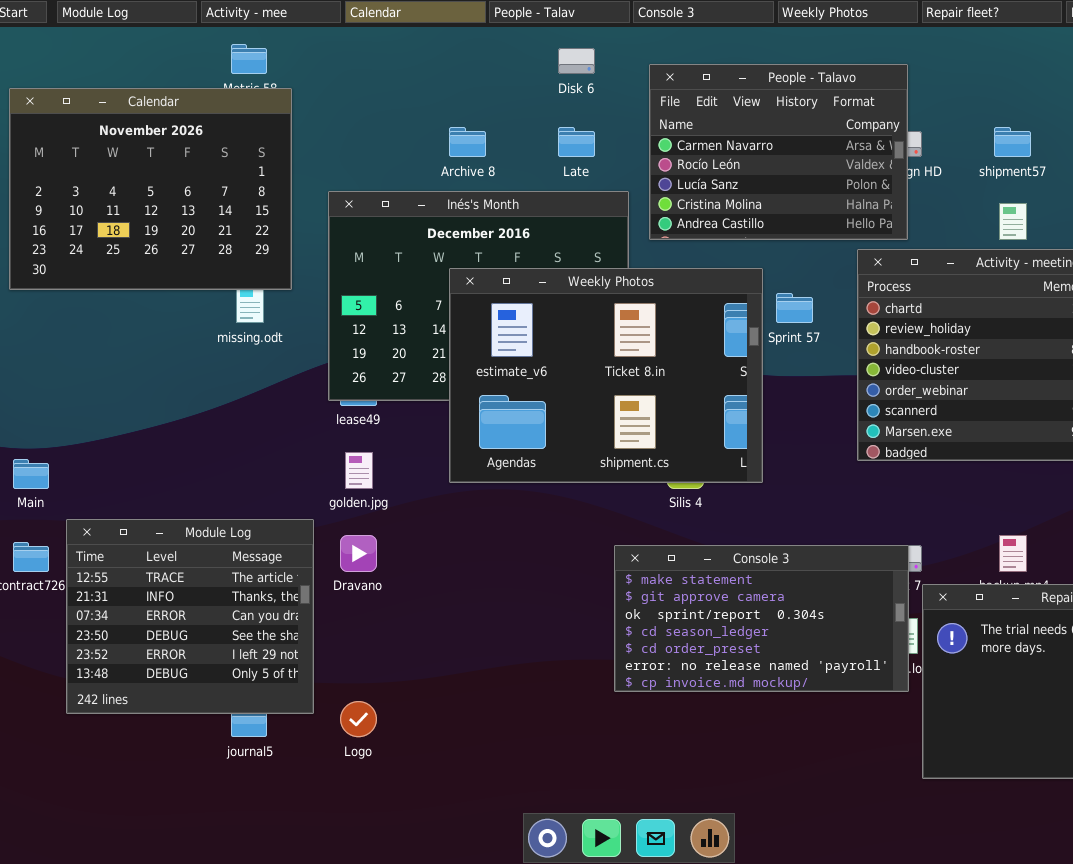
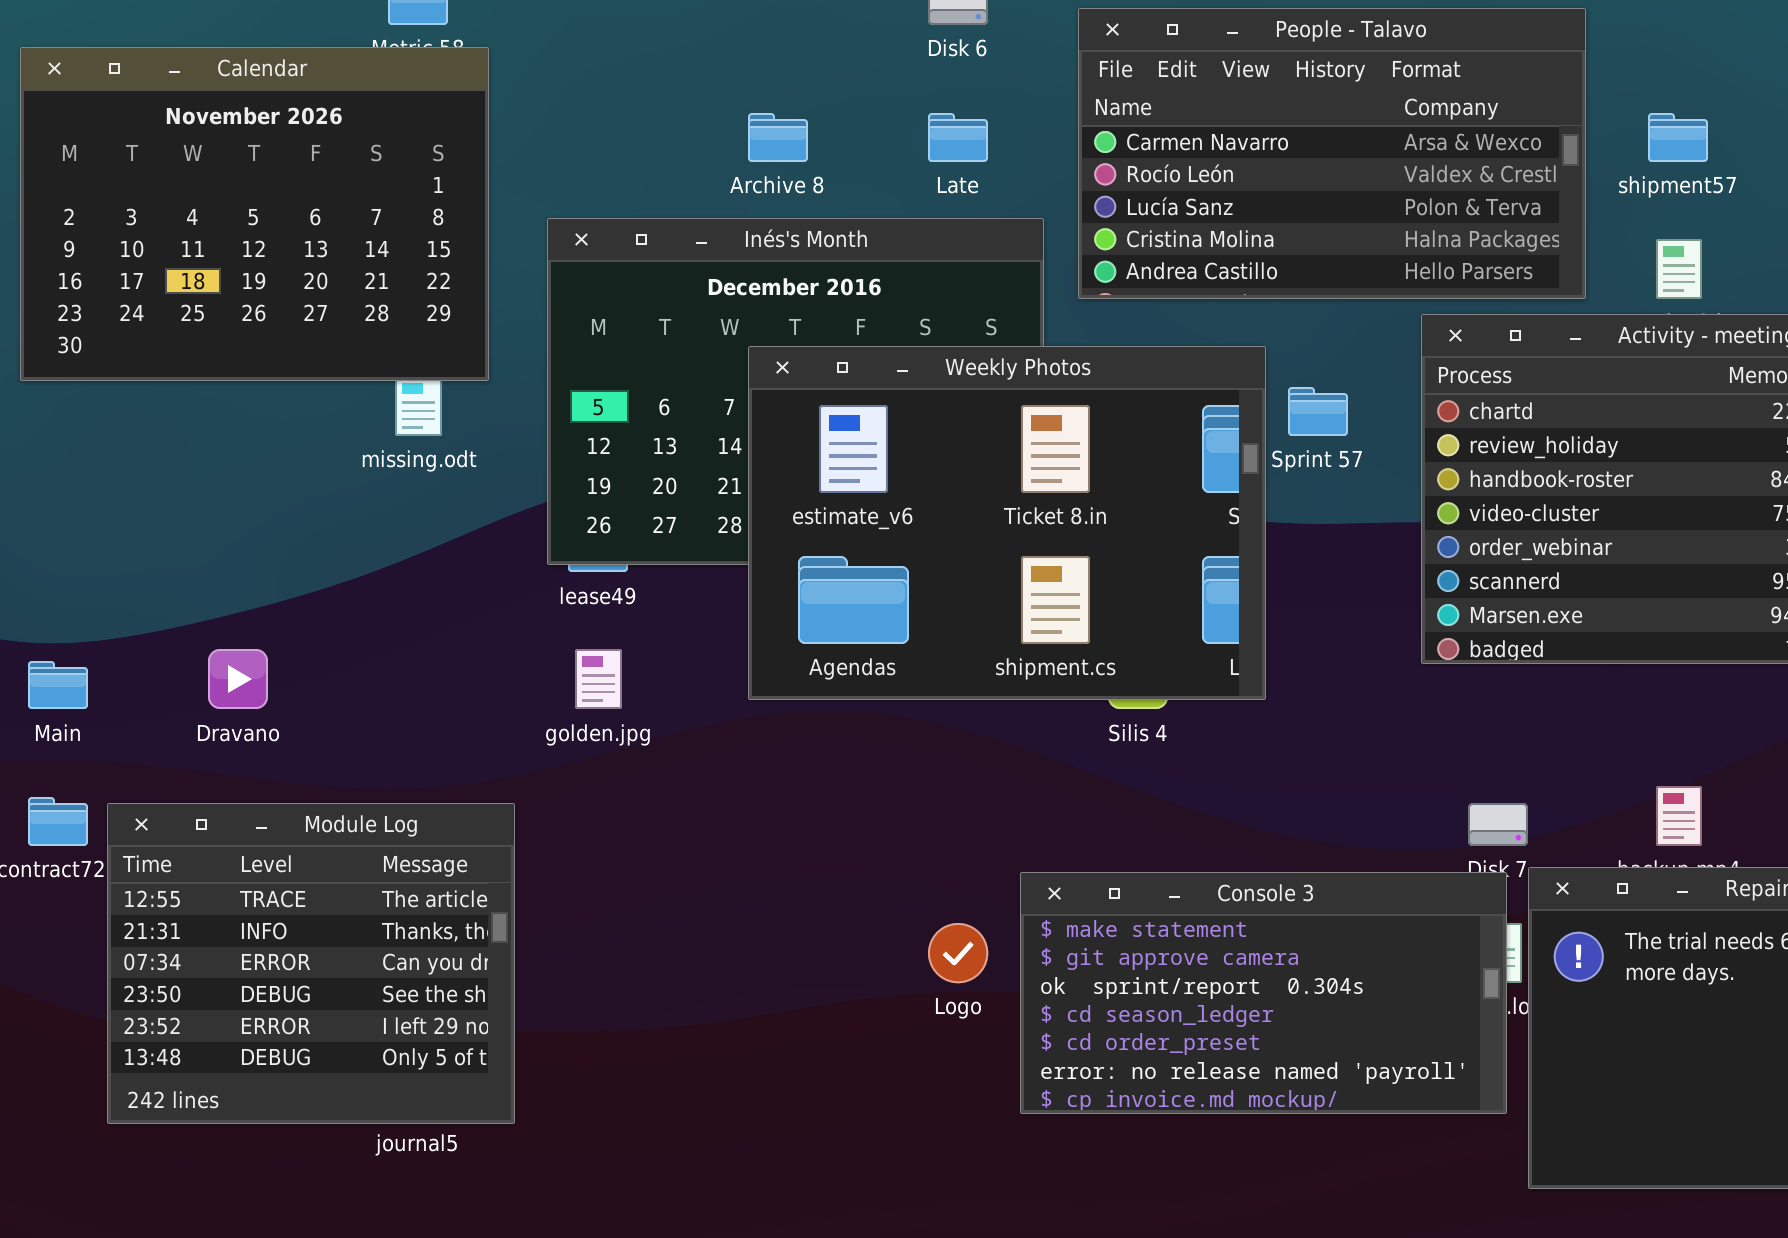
People - Talavo: [649,64,908,240] -> [1078,8,1586,299], resized
Module Log: [66,519,314,714] -> [107,803,515,1124], moved
Dravano: [340,535,377,572] -> [208,649,268,709], moved
Console 3: [614,545,909,692] -> [1020,872,1507,1114], moved
Logo: [340,701,377,737] -> [928,923,988,983], moved

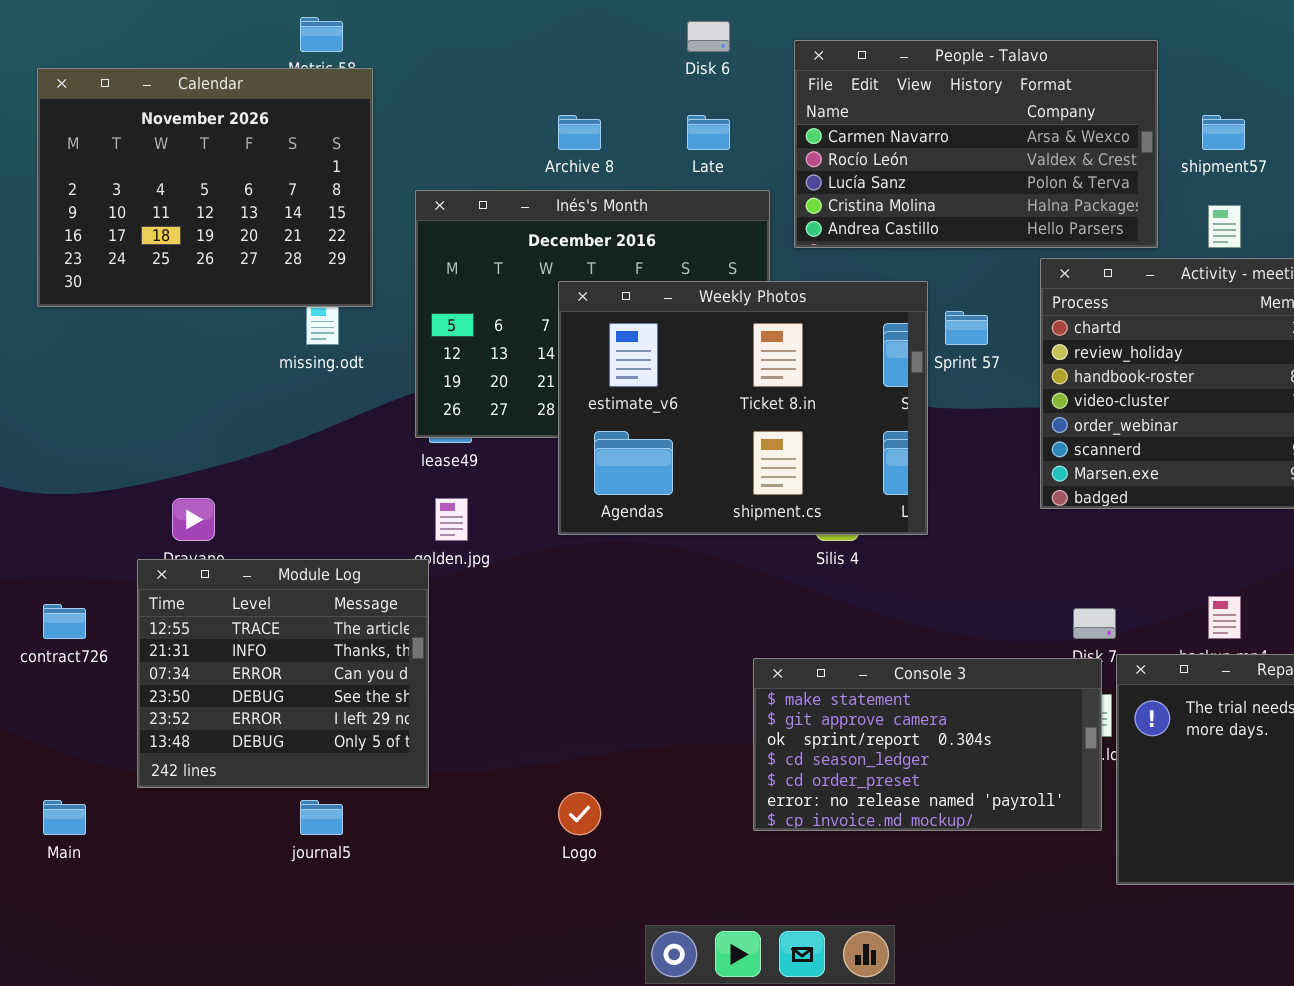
Main: [28,661,88,709] -> [43,800,86,835], moved
Module Log: [107,803,515,1124] -> [137,559,429,788], moved
Logo: [928,923,988,983] -> [558,792,601,835], moved

